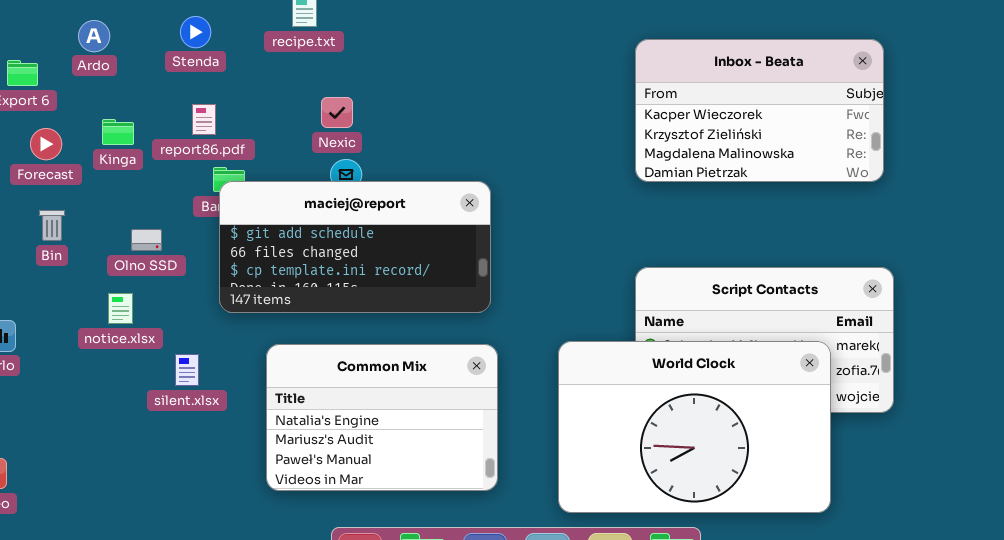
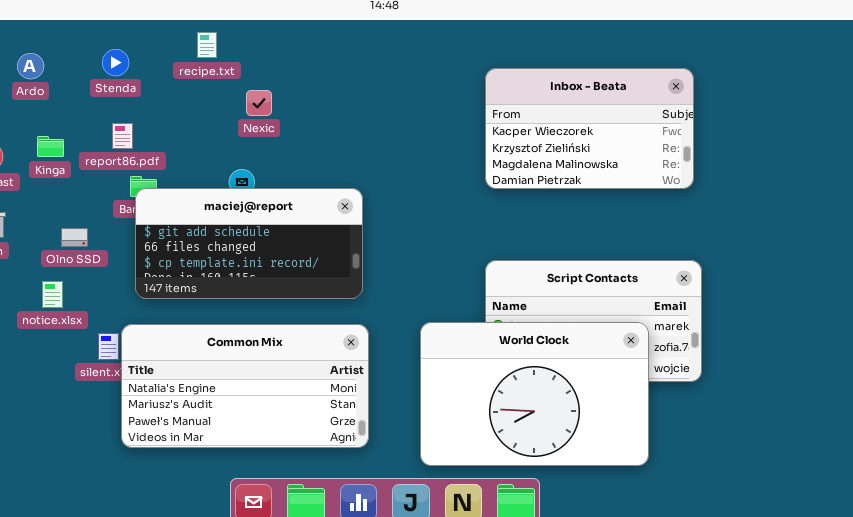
Nexic: [321,97,353,128] -> [246,90,272,116], moved
Common Mix: [266,344,498,491] -> [121,324,369,448], resized

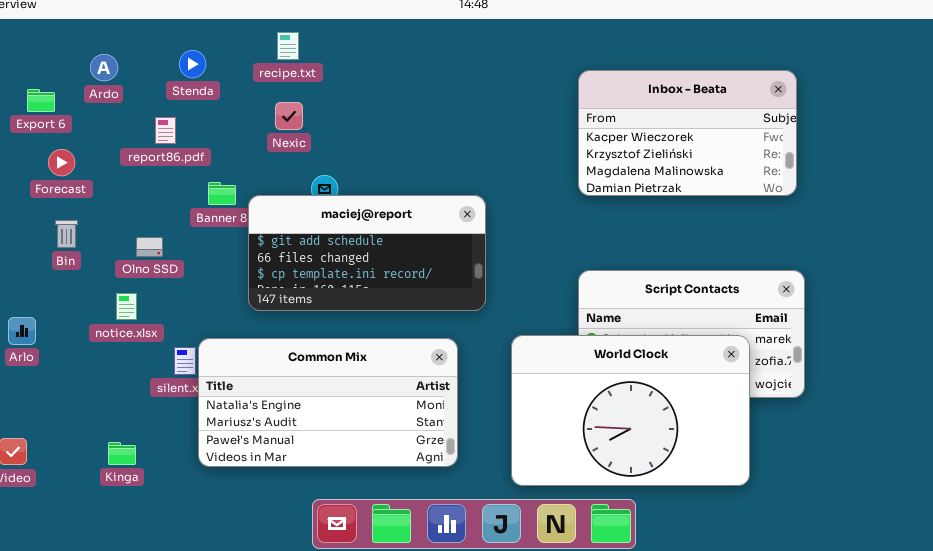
Nexic: [246,90,272,116] -> [275,102,303,130], moved
report86.pdf: [112,123,133,149] -> [155,117,176,144], moved
Kinga: [37,136,64,157] -> [108,442,136,465], moved
maciej@report: [135,188,363,299] -> [248,195,486,311], moved

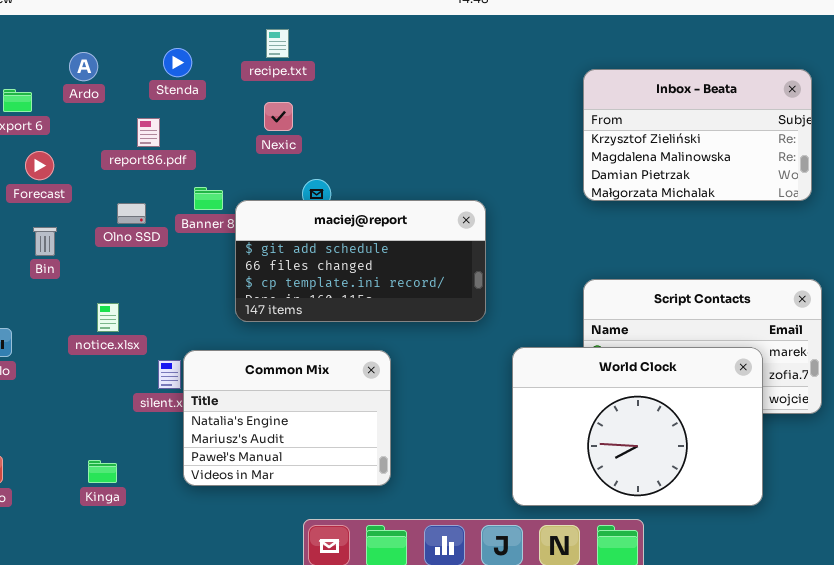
Inbox - Beata: [578,70,797,196] -> [583,69,812,201], scrolled down 1 row
Olno SSD: [136,237,163,257] -> [117,203,146,224], moved
Common Mix: [198,338,458,467] -> [183,350,391,486], resized

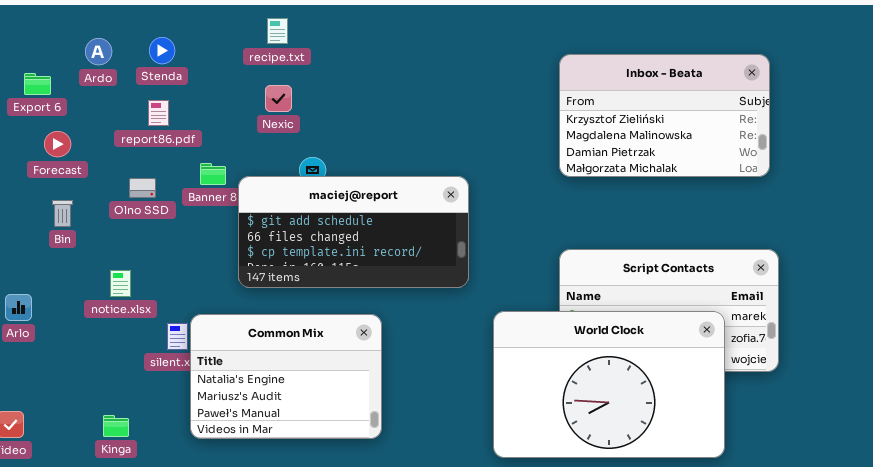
Stenda: [163,48,192,77] -> [149,37,175,64], moved

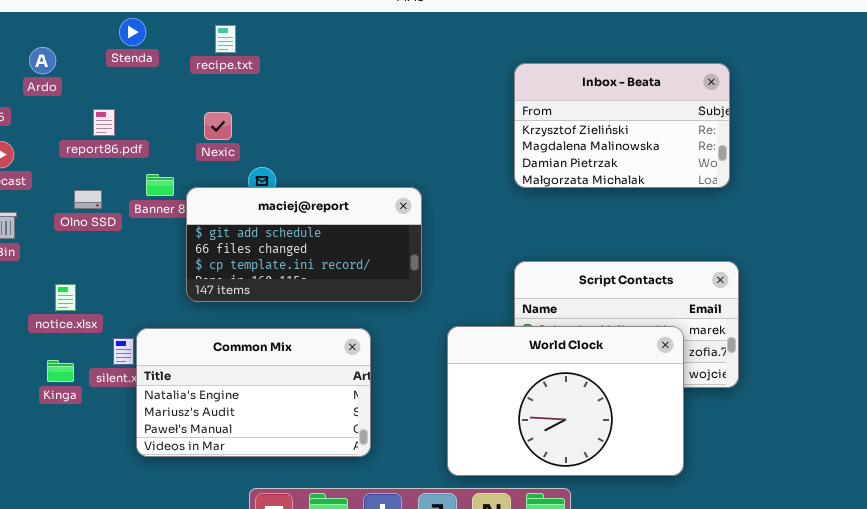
Stenda: [149,37,175,64] -> [119,18,146,46], moved
Nexic: [265,85,292,112] -> [204,112,232,140], moved
Common Mix: [190,314,382,439] -> [136,328,371,457], resized
Kinga: [103,415,129,437] -> [47,360,74,382], moved

